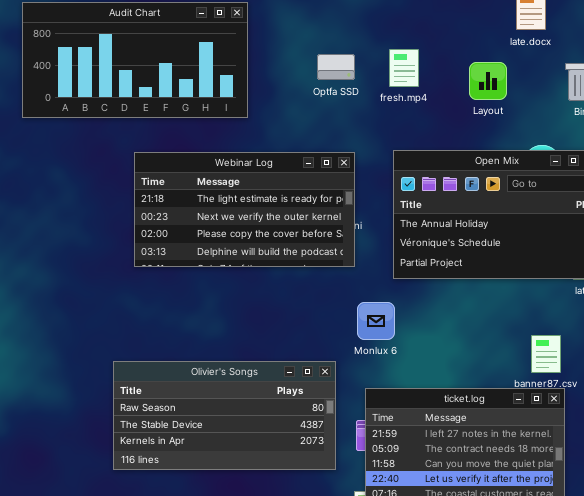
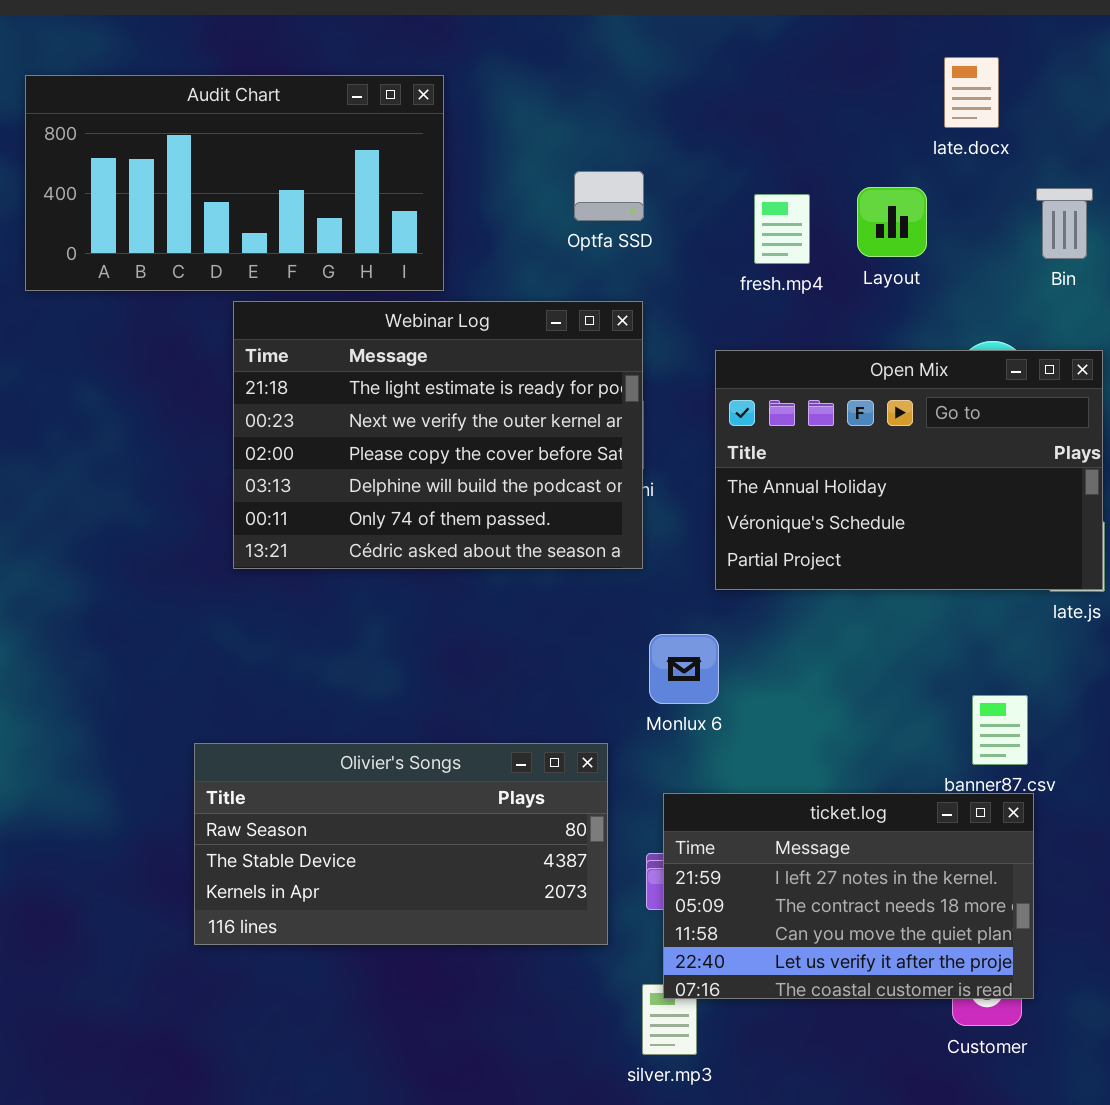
fresh.mp4: [389,49,419,87] -> [754,194,810,264], moved
Webinar Log: [134,152,355,267] -> [233,301,643,569], resized

